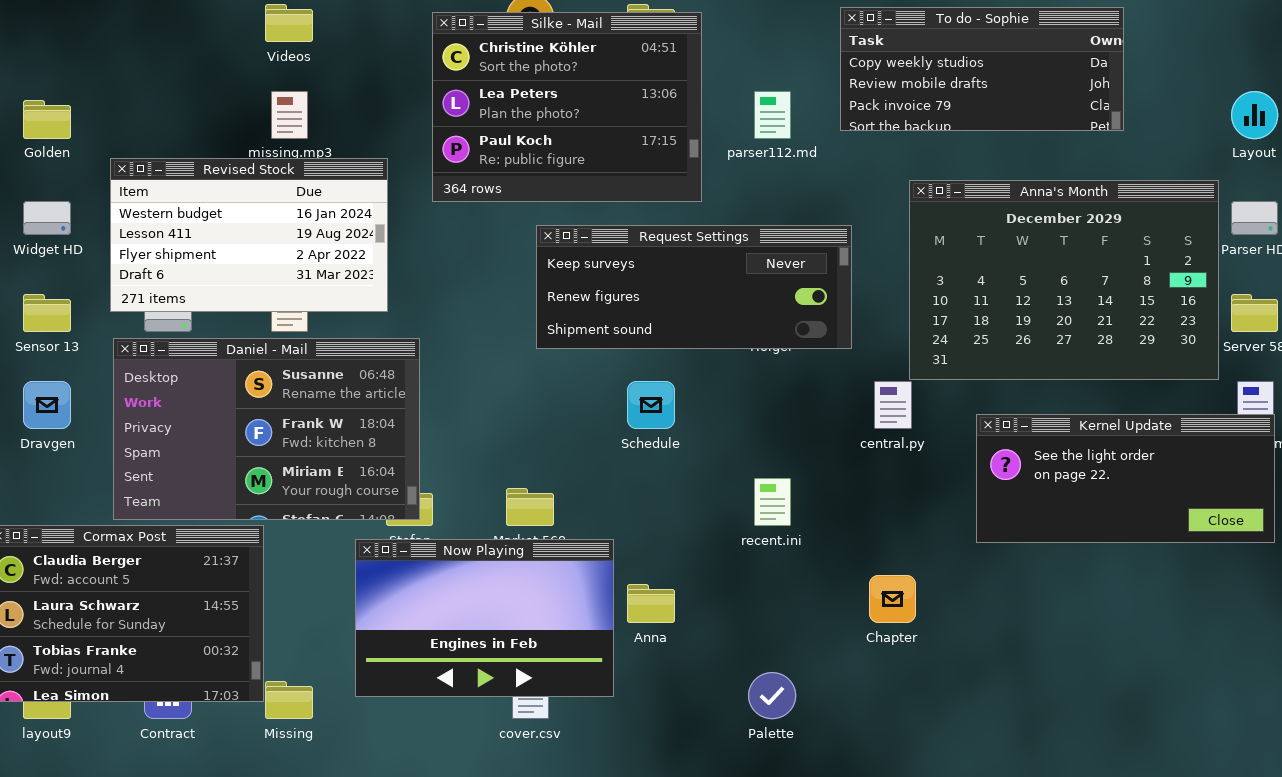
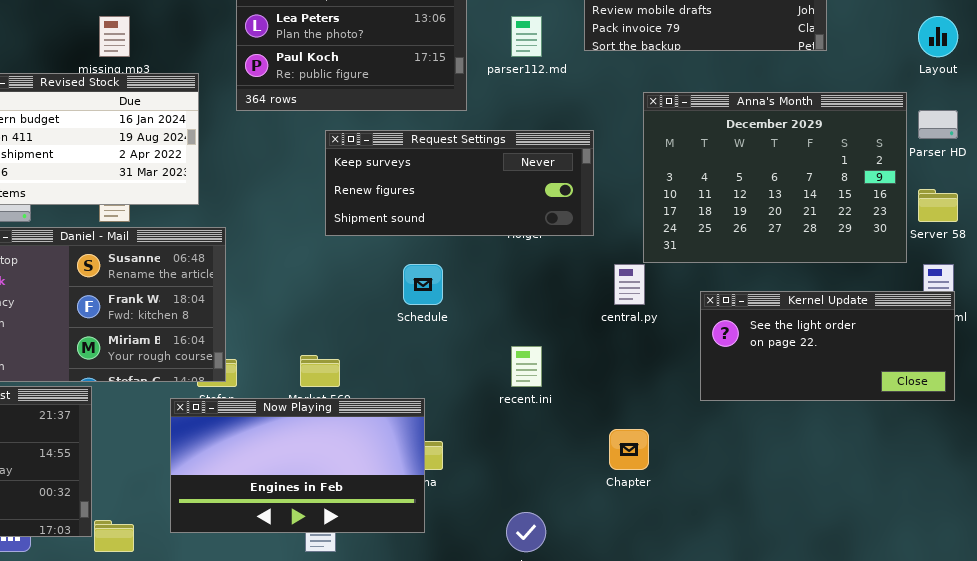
Now Playing: [355,539,614,697] -> [170,398,425,533], resized

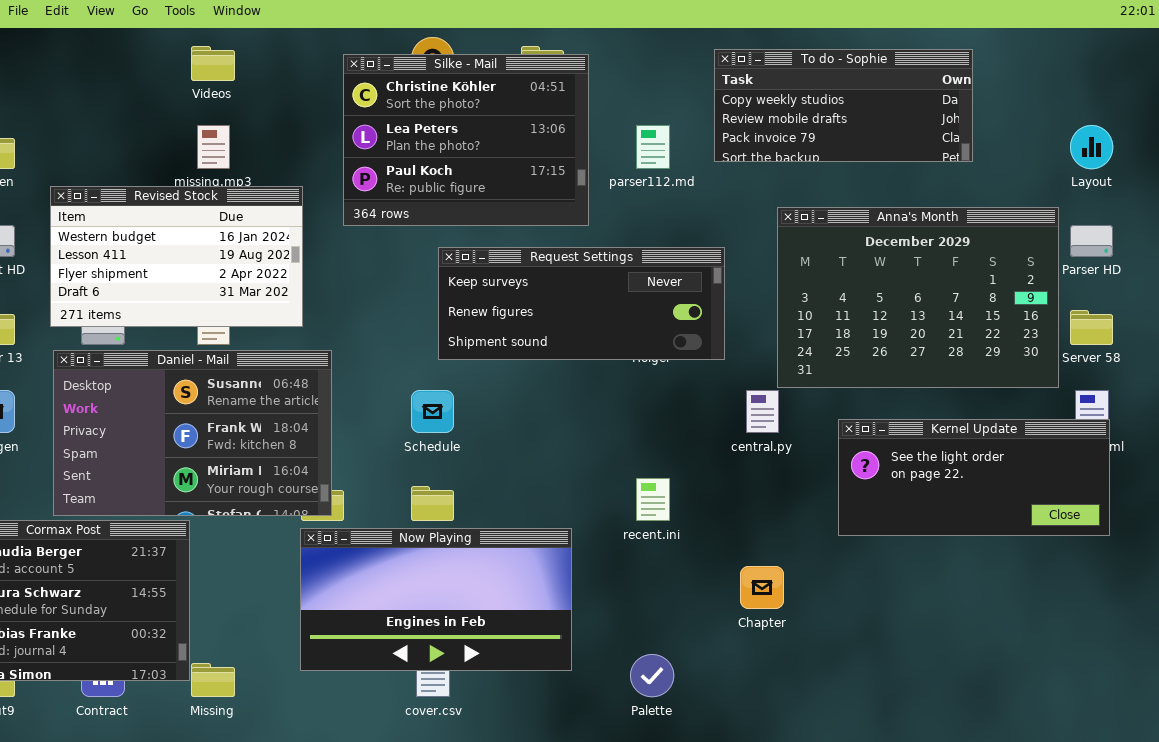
Schedule: [403,264,443,305] -> [411,390,454,433], moved
Now Playing: [170,398,425,533] -> [300,528,572,671], moved

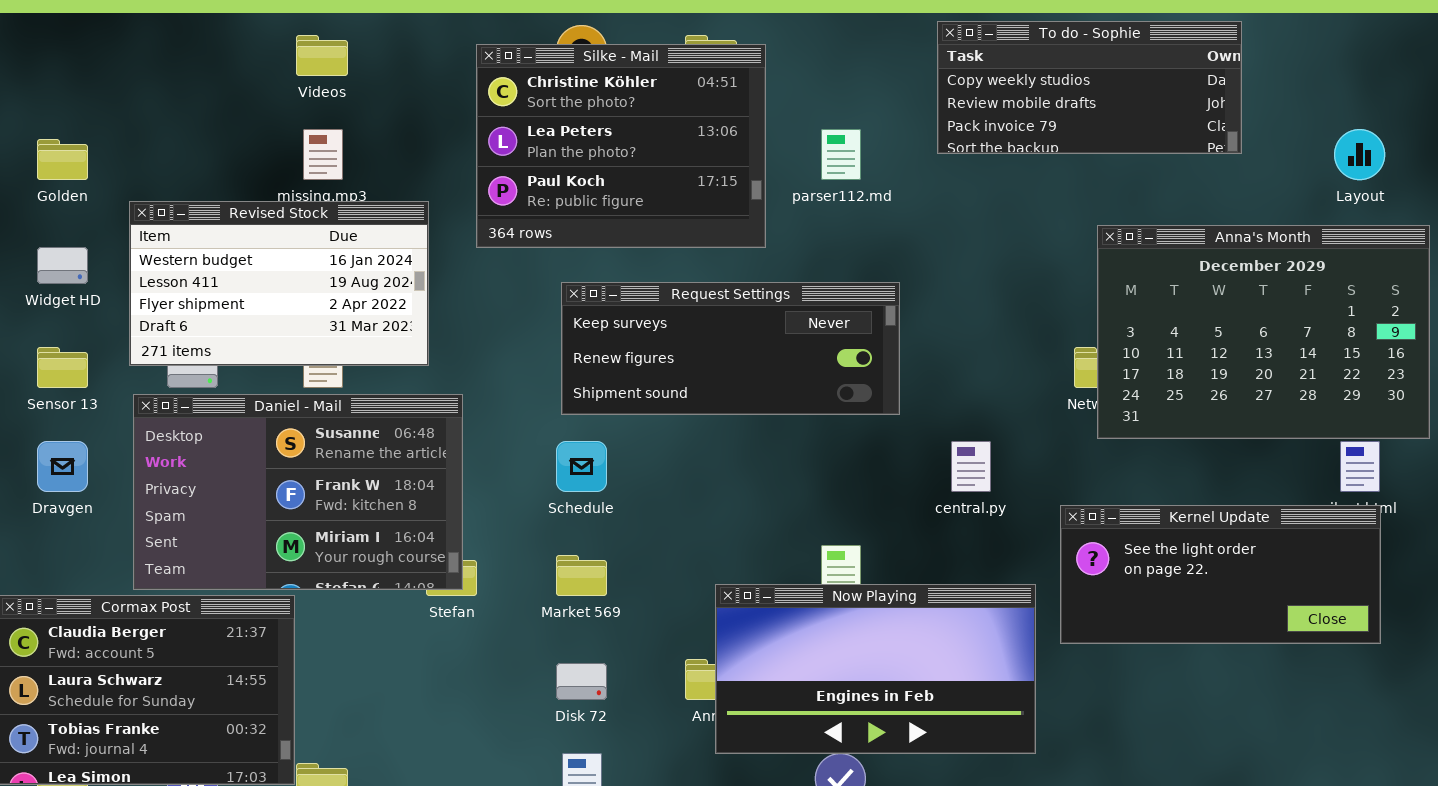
To do - Sophie: [714,49,973,162] -> [937,21,1242,154], moved
Anna's Month: [777,207,1059,388] -> [1097,225,1430,439], moved
Request Settings: [438,247,725,360] -> [561,282,900,415], moved
Kernel Update: [838,419,1110,536] -> [1060,505,1381,644], moved
Now Playing: [300,528,572,671] -> [715,584,1036,754], moved

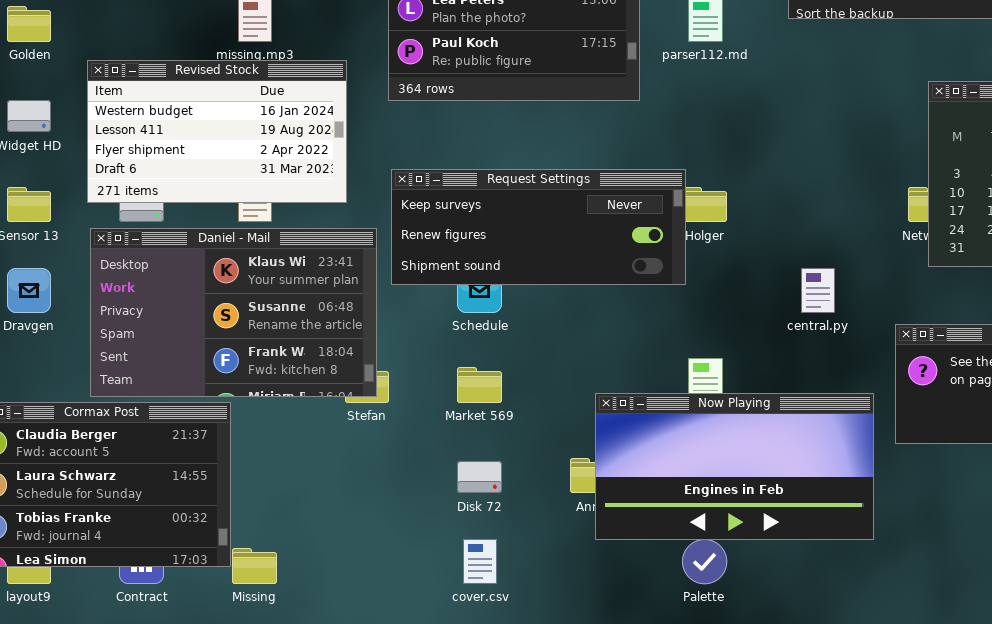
Request Settings: [561,282,900,415] -> [391,169,686,285], moved
Daniel - Mail: [133,394,463,590] -> [90,228,377,397], scrolled up 1 row

